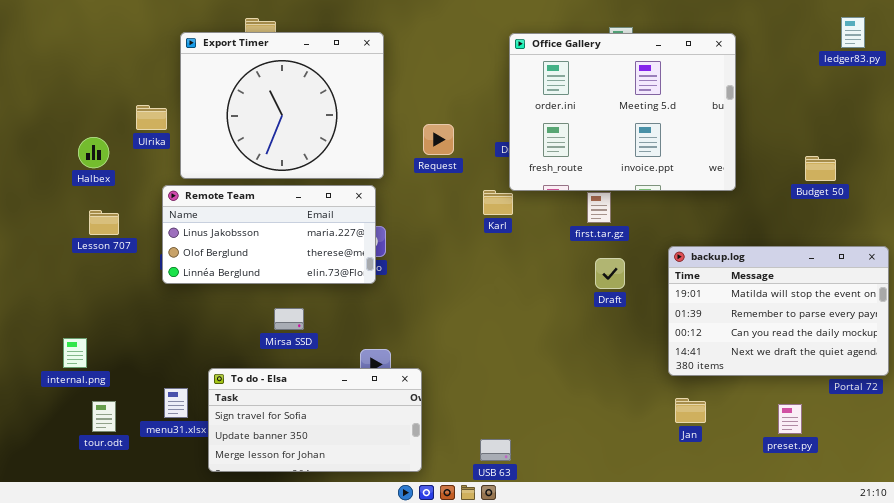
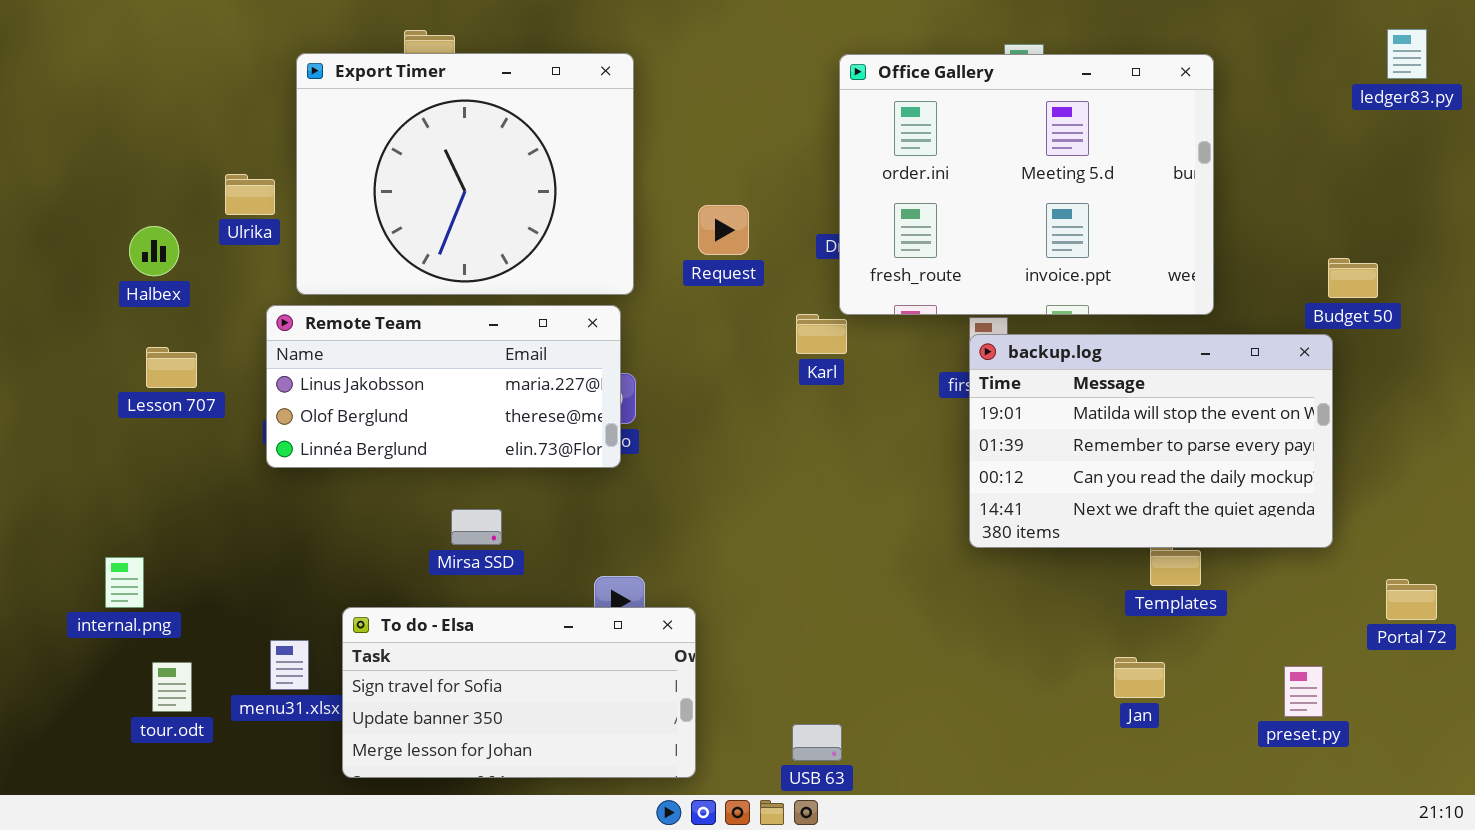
backup.log: [668,246,889,376] -> [969,334,1333,548], moved

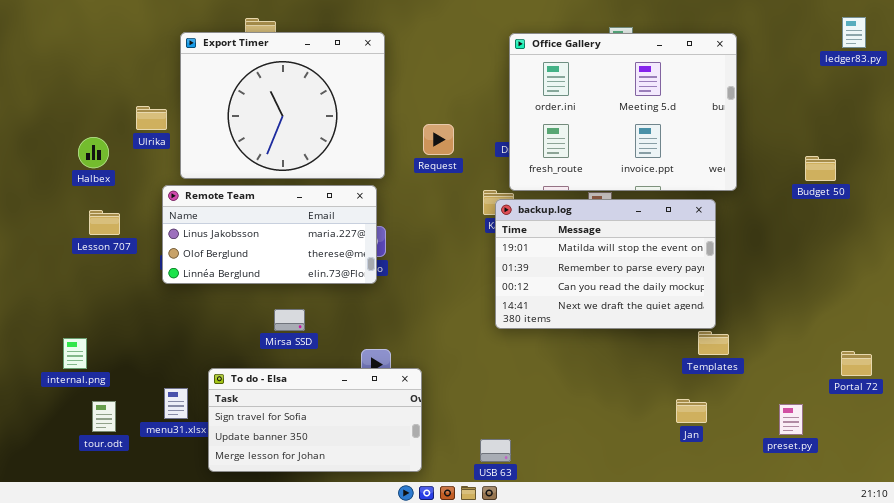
backup.log: [969,334,1333,548] -> [495,199,716,329], moved

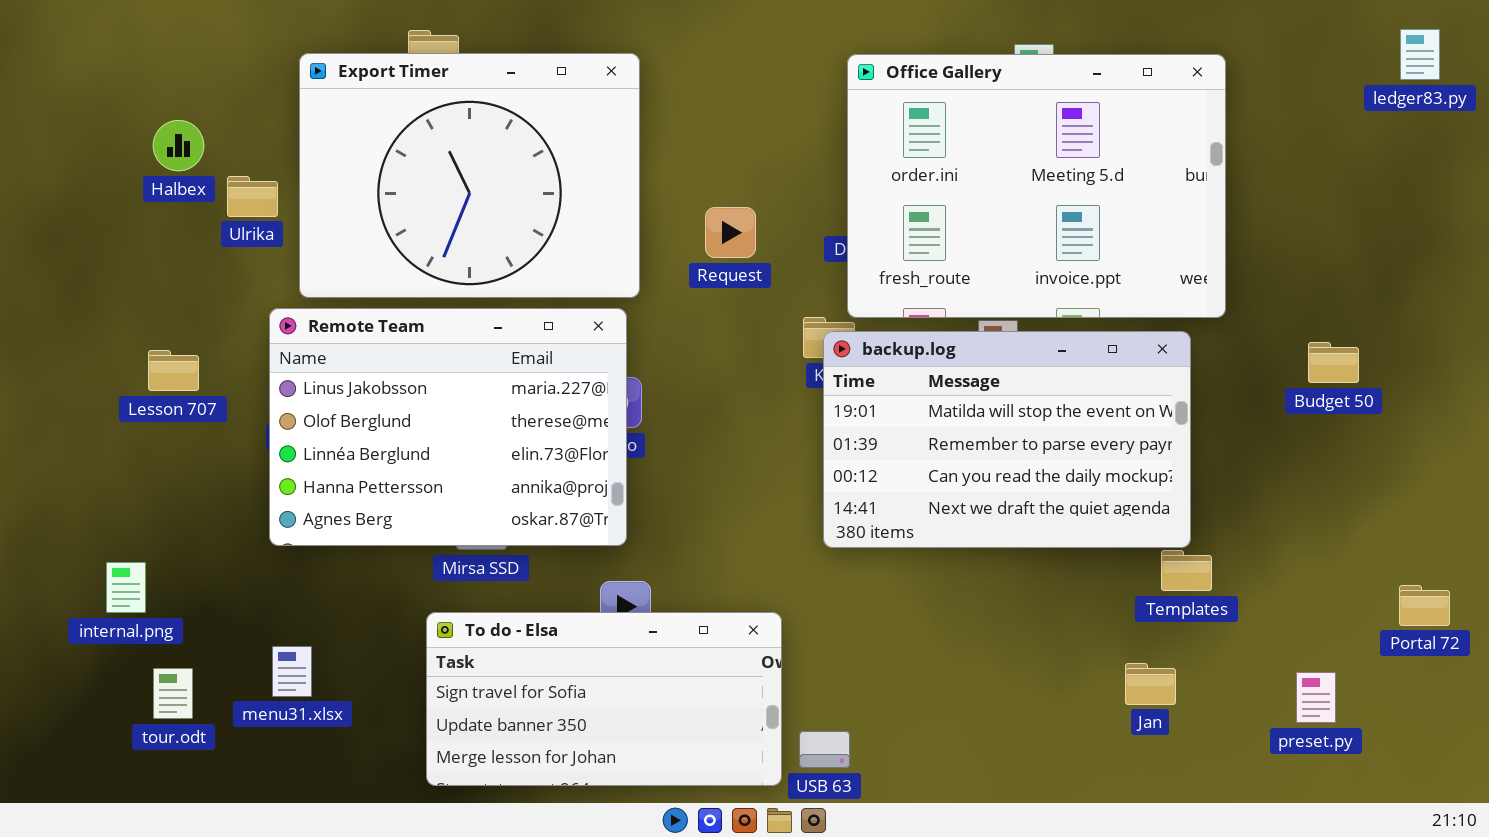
Halbex: [78,137,109,168] -> [153,120,204,171], moved
Budget 50: [805,156,836,181] -> [1308,342,1359,383], moved
Remote Team: [162,185,377,284] -> [269,308,627,546], resized
To do - Elsa: [208,368,422,472] -> [426,612,782,786], moved

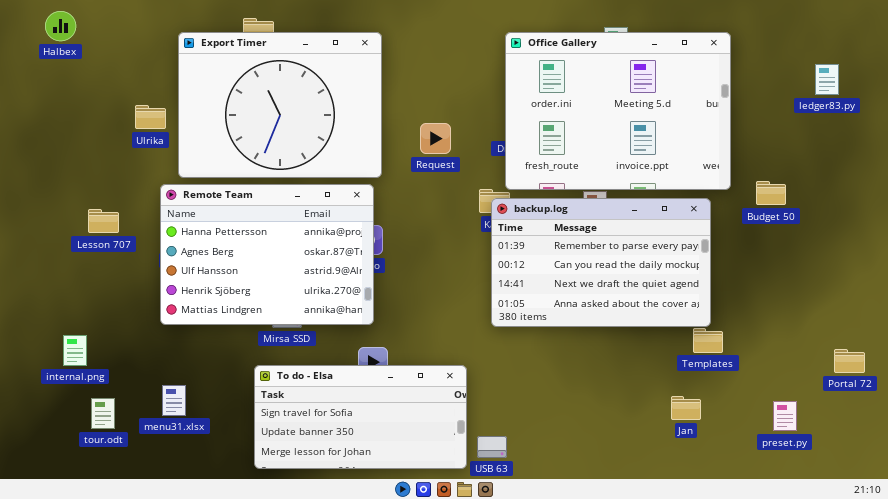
ledger83.py: [1400,29,1440,80] -> [815,64,839,95], moved
Halbex: [153,120,204,171] -> [45,11,76,41], moved
Remote Team: [269,308,627,546] -> [160,184,374,325], scrolled down 3 rows
backup.log: [823,331,1191,548] -> [491,198,711,327], scrolled down 1 row
Budget 50: [1308,342,1359,383] -> [756,181,786,205], moved

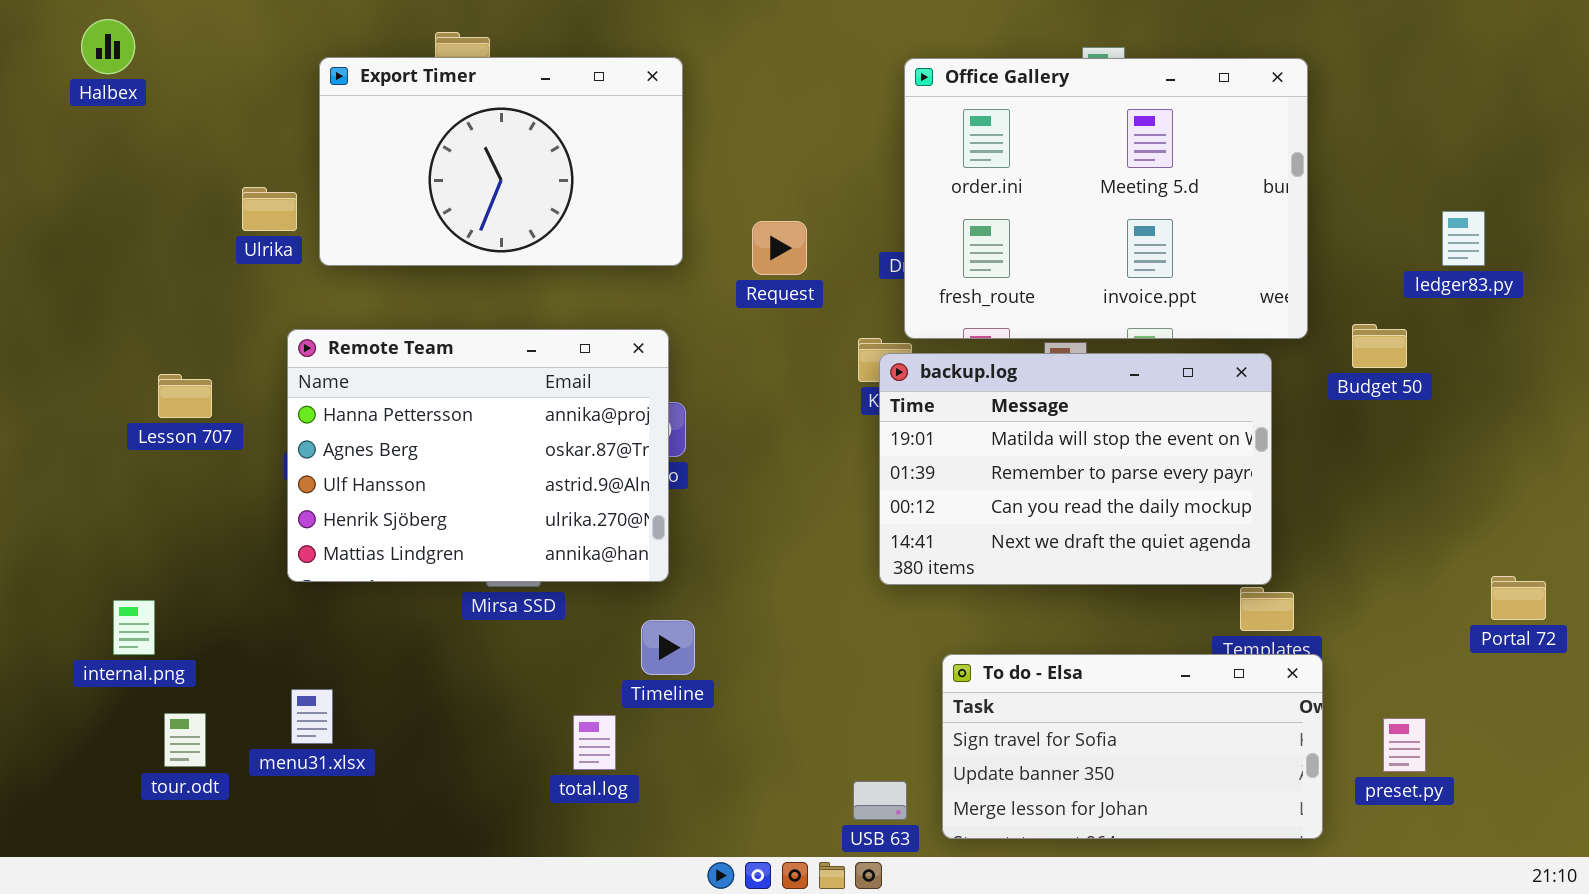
Export Timer: [178,32,382,178] -> [319,57,683,266], resized
ledger83.py: [815,64,839,95] -> [1442,211,1485,266], moved
backup.log: [491,198,711,327] -> [879,353,1272,585], scrolled up 1 row
Portal 72: [834,349,865,373] -> [1491,576,1546,620], moved
To do - Elsa: [254,365,467,469] -> [942,654,1323,839], moved

